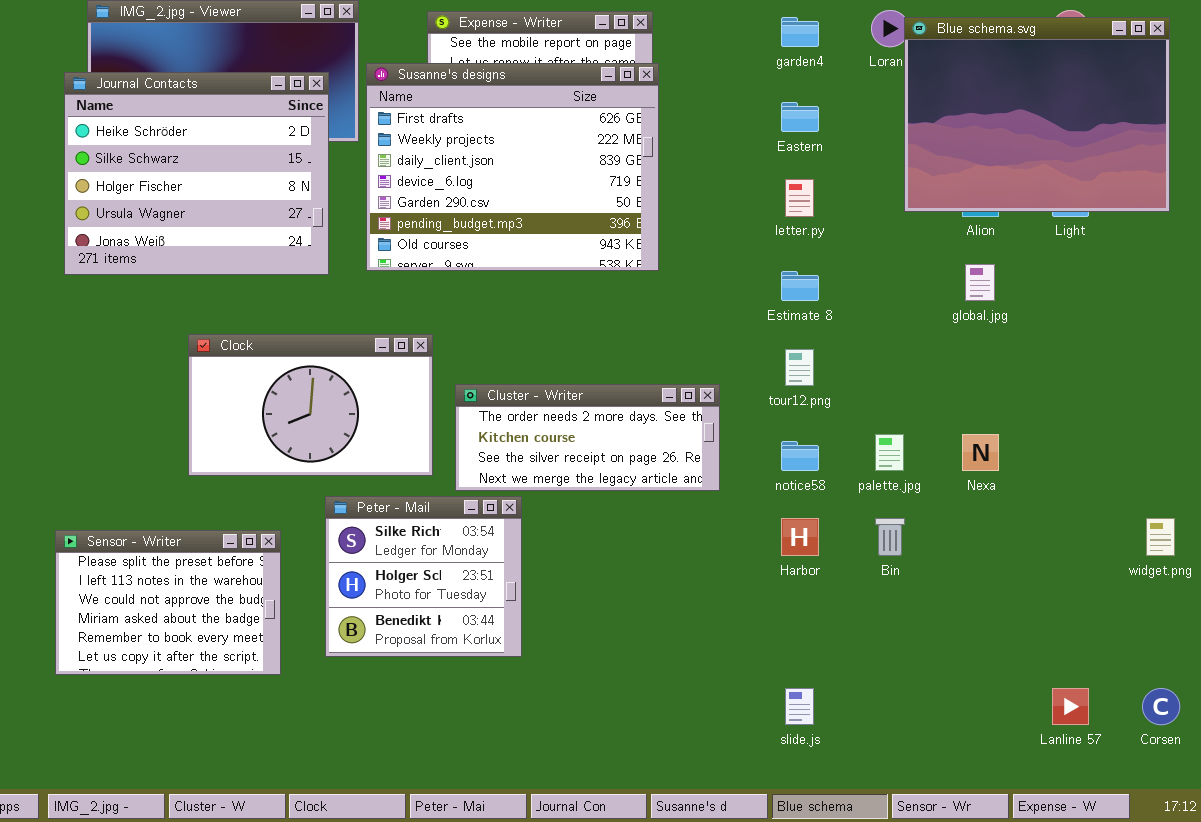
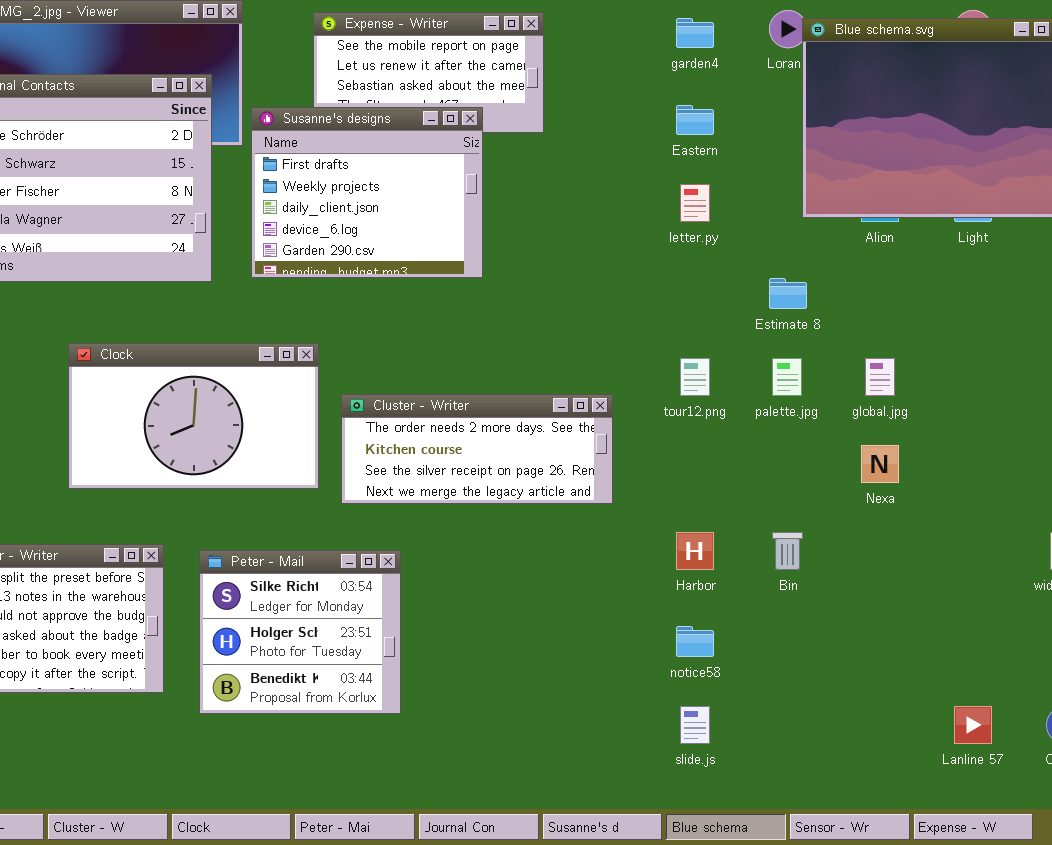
Susanne's designs: [366,63,659,271] -> [251,107,483,278], resized
global.jpg: [965,264,995,301] -> [865,358,895,396], moved
Estimate 8: [781,271,819,301] -> [769,278,807,309], moved
palette.jpg: [875,434,904,471] -> [772,358,802,396], moved
notice58: [781,441,819,471] -> [676,626,714,657], moved
Peter - Mail: [325,496,522,657] -> [199,550,401,714], moved

